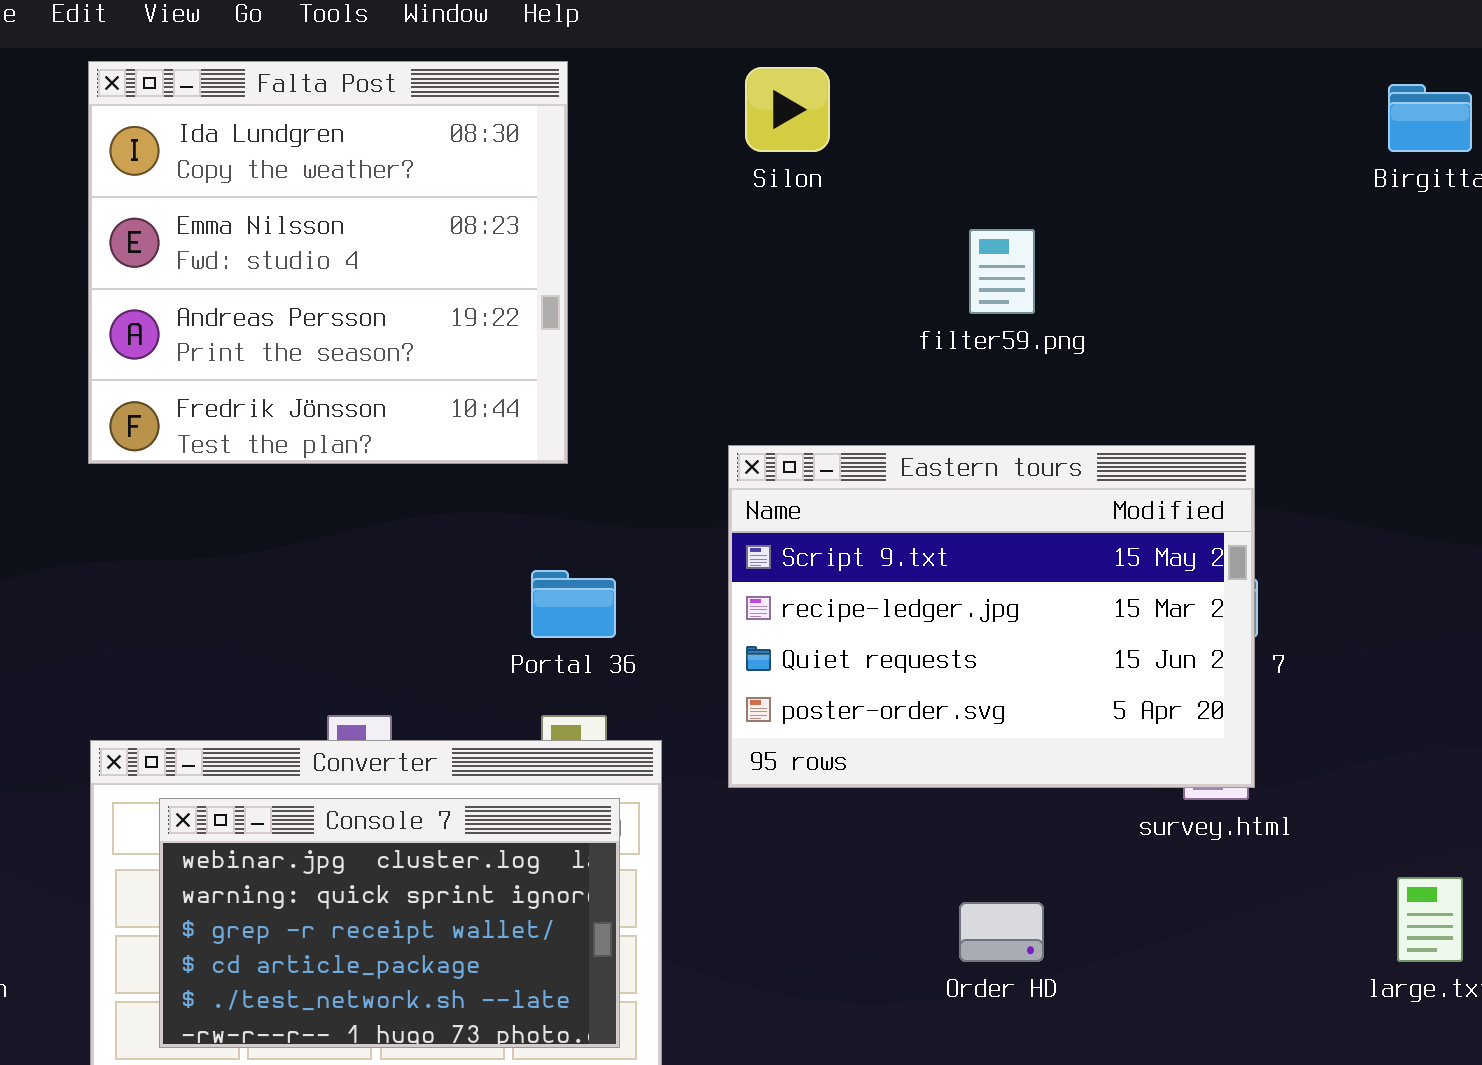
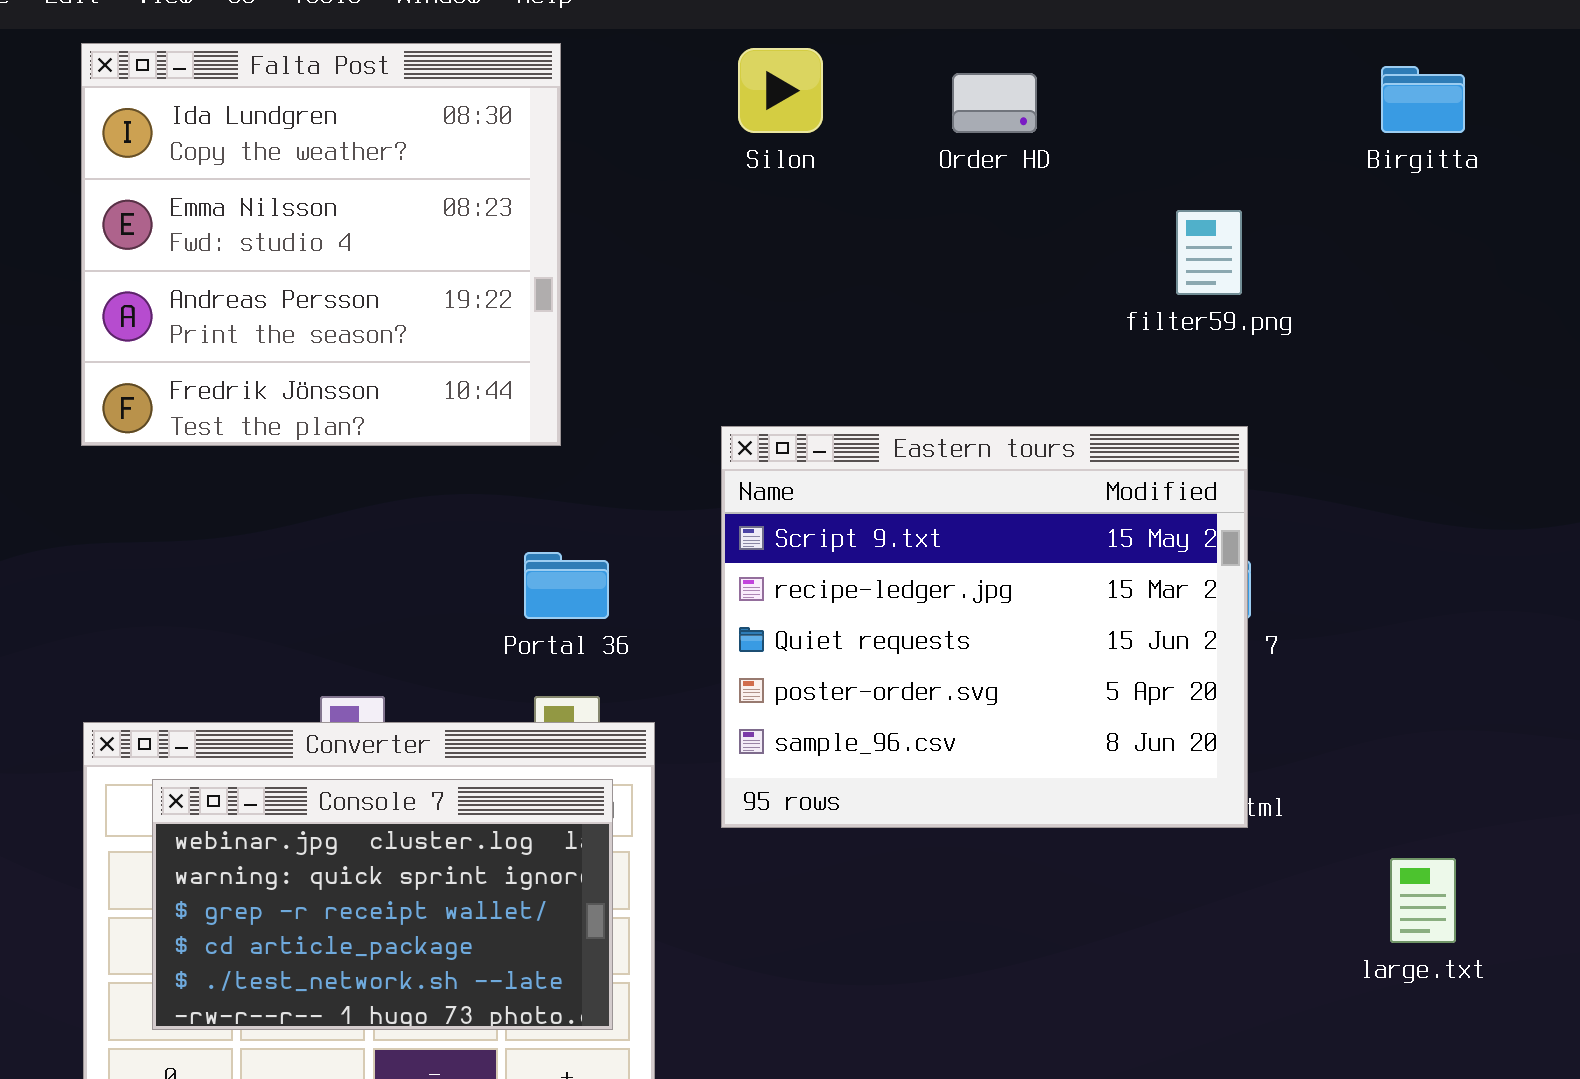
filter59.png: [969,229,1035,314] -> [1176,210,1242,295], moved
Eastern tours: [728,445,1255,788] -> [721,426,1248,828], resized
Order HD: [959,902,1044,962] -> [952,73,1037,133], moved

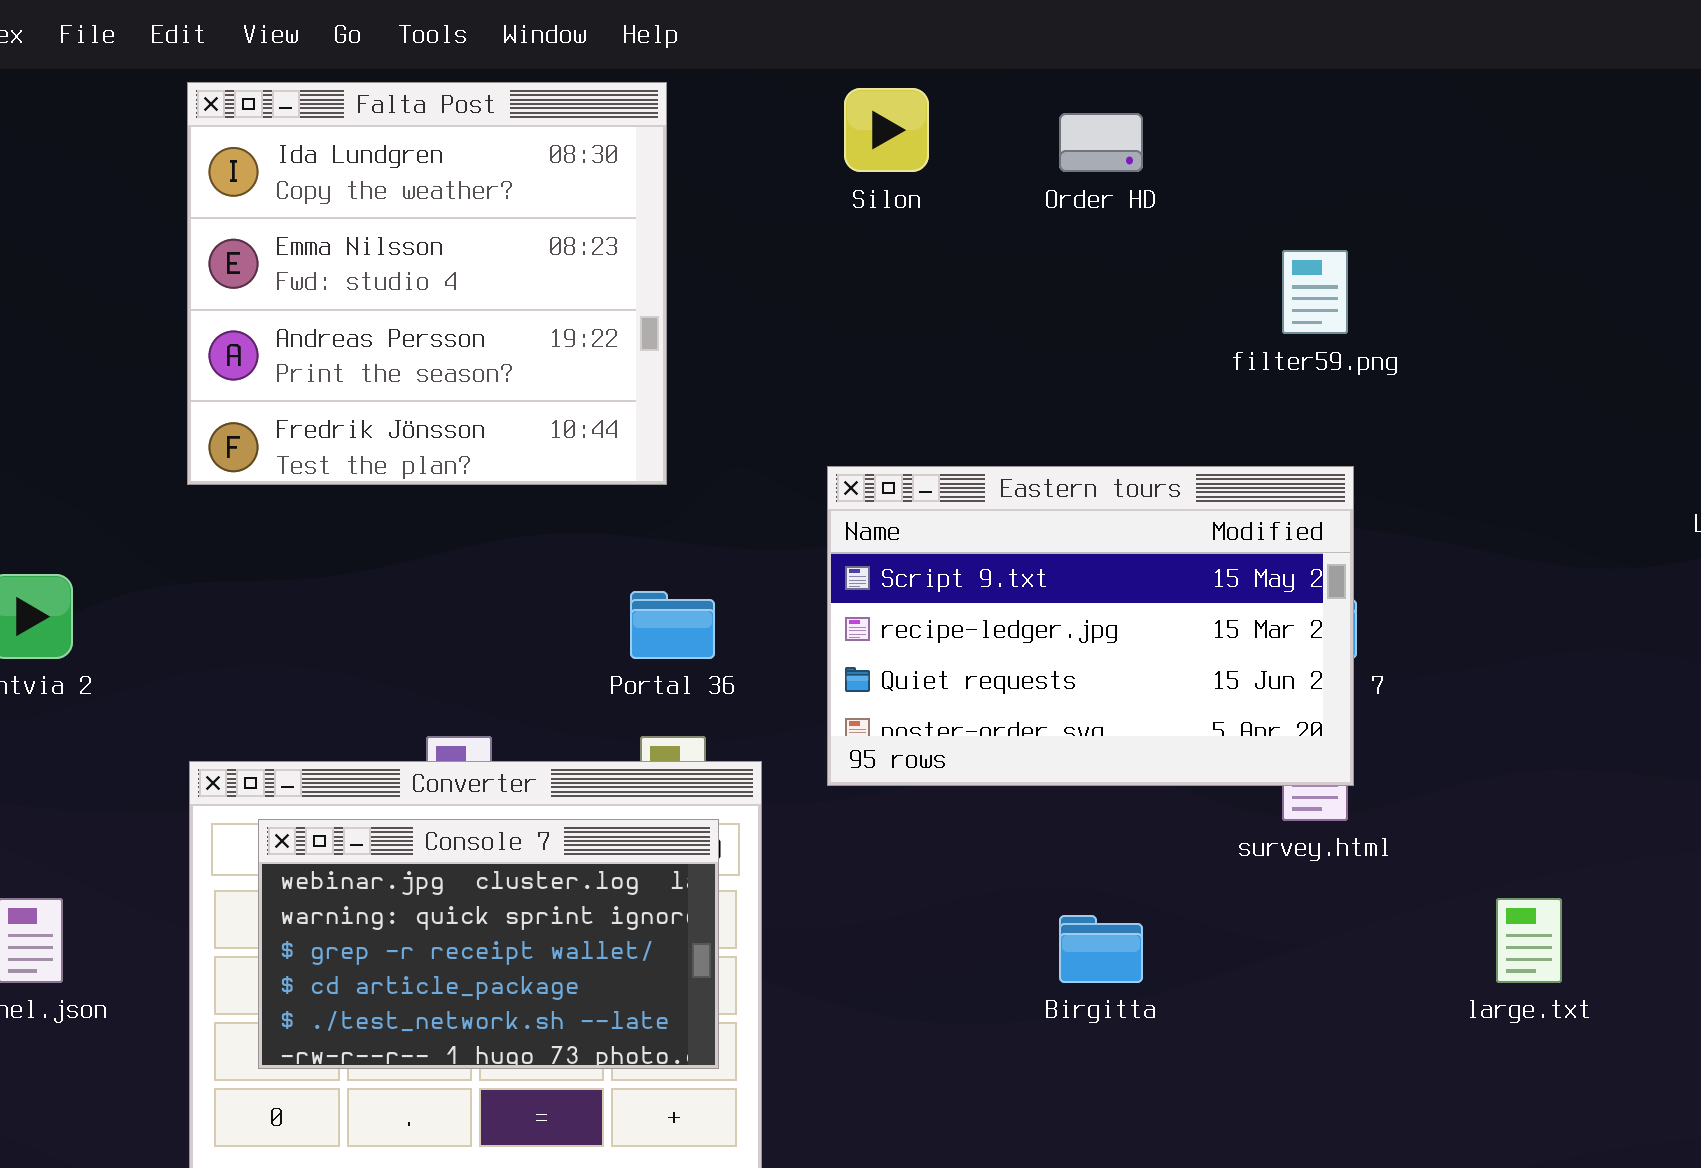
Birgitta: [1381,66,1465,133] -> [1059,915,1143,983], moved
Eastern tours: [721,426,1248,828] -> [827,466,1354,786], resized

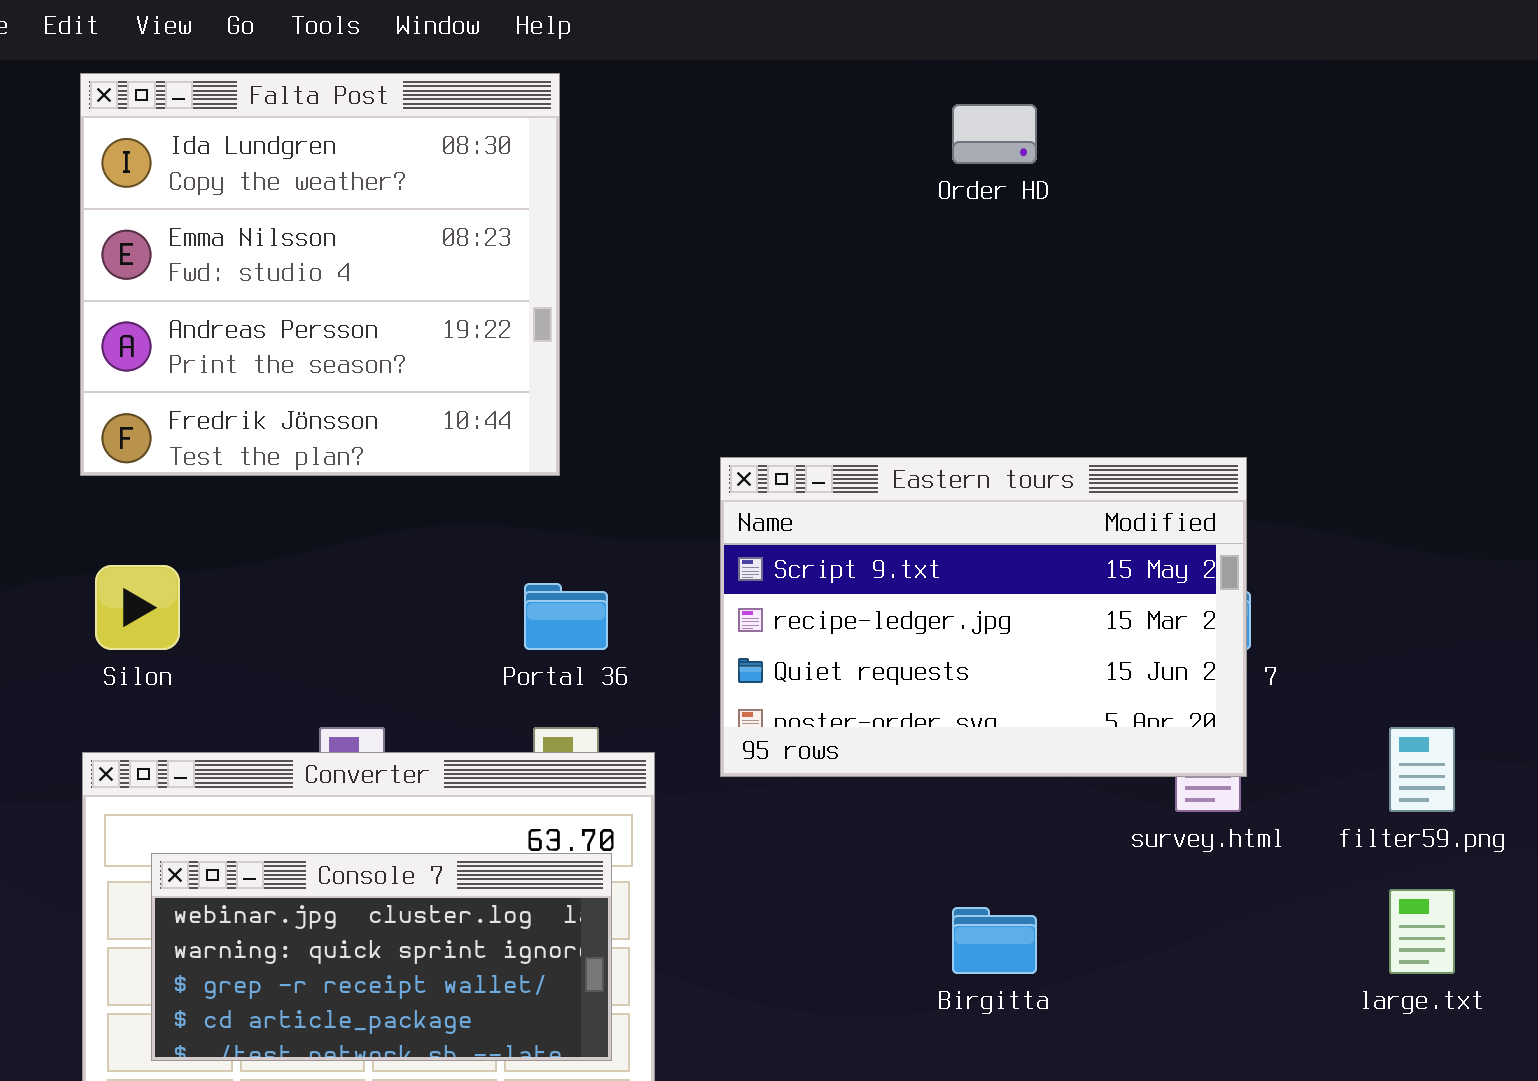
Silon: [844,88,929,172] -> [95,565,180,650], moved
filter59.png: [1282,250,1348,334] -> [1389,727,1455,812], moved
Console 7: [258,819,719,1069] -> [151,853,612,1061], resized

